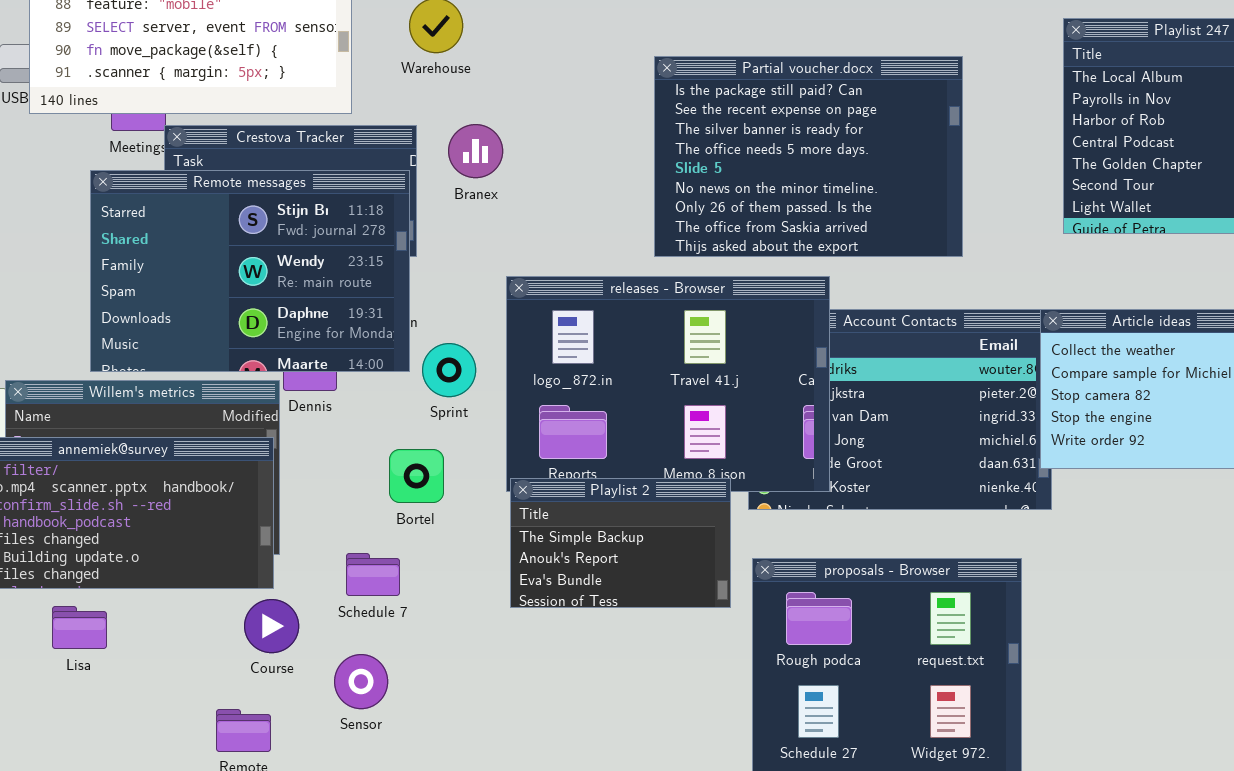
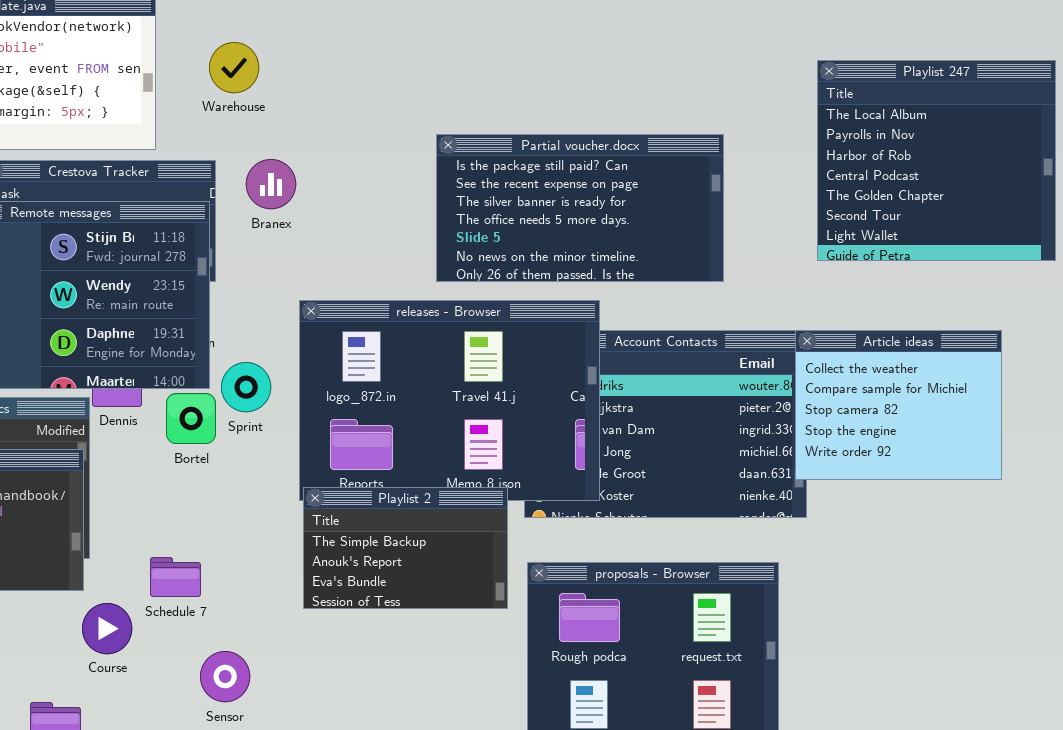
Partial voucher.docx: [654,56,963,257] -> [436,134,724,282], resized
Bortel: [389,449,444,503] -> [166,393,216,444], moved
Course: [244,599,299,653] -> [82,603,132,654], moved
Sensor: [334,654,388,709] -> [200,651,250,702], moved

